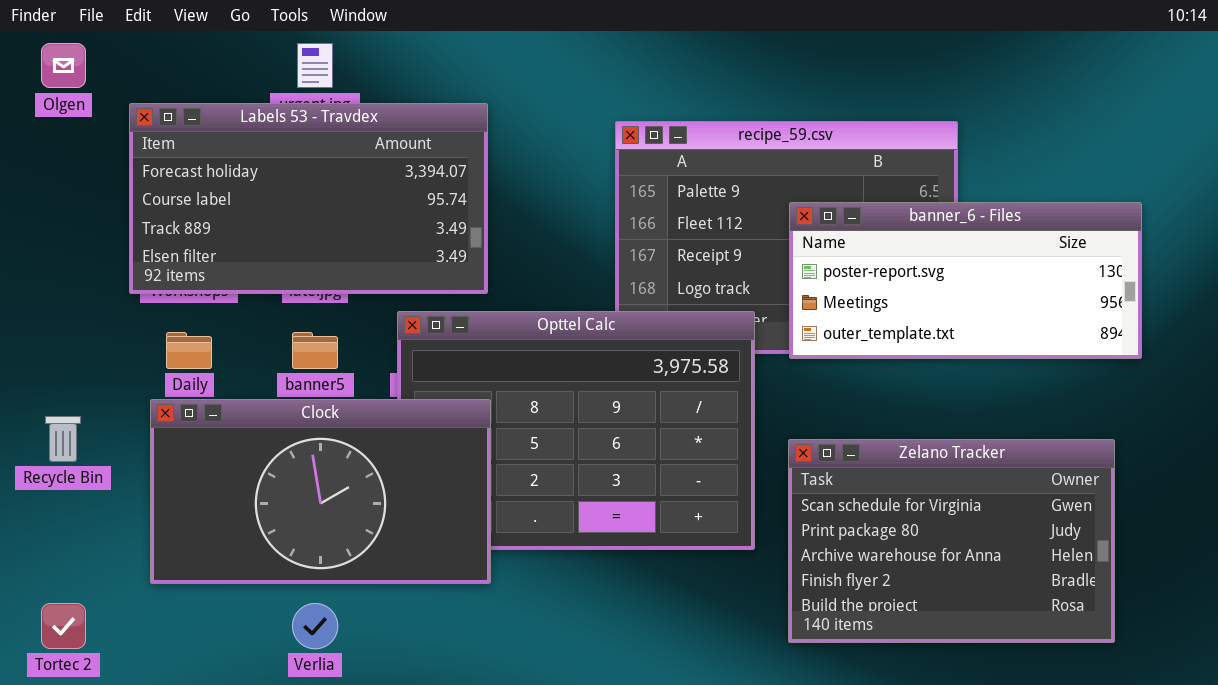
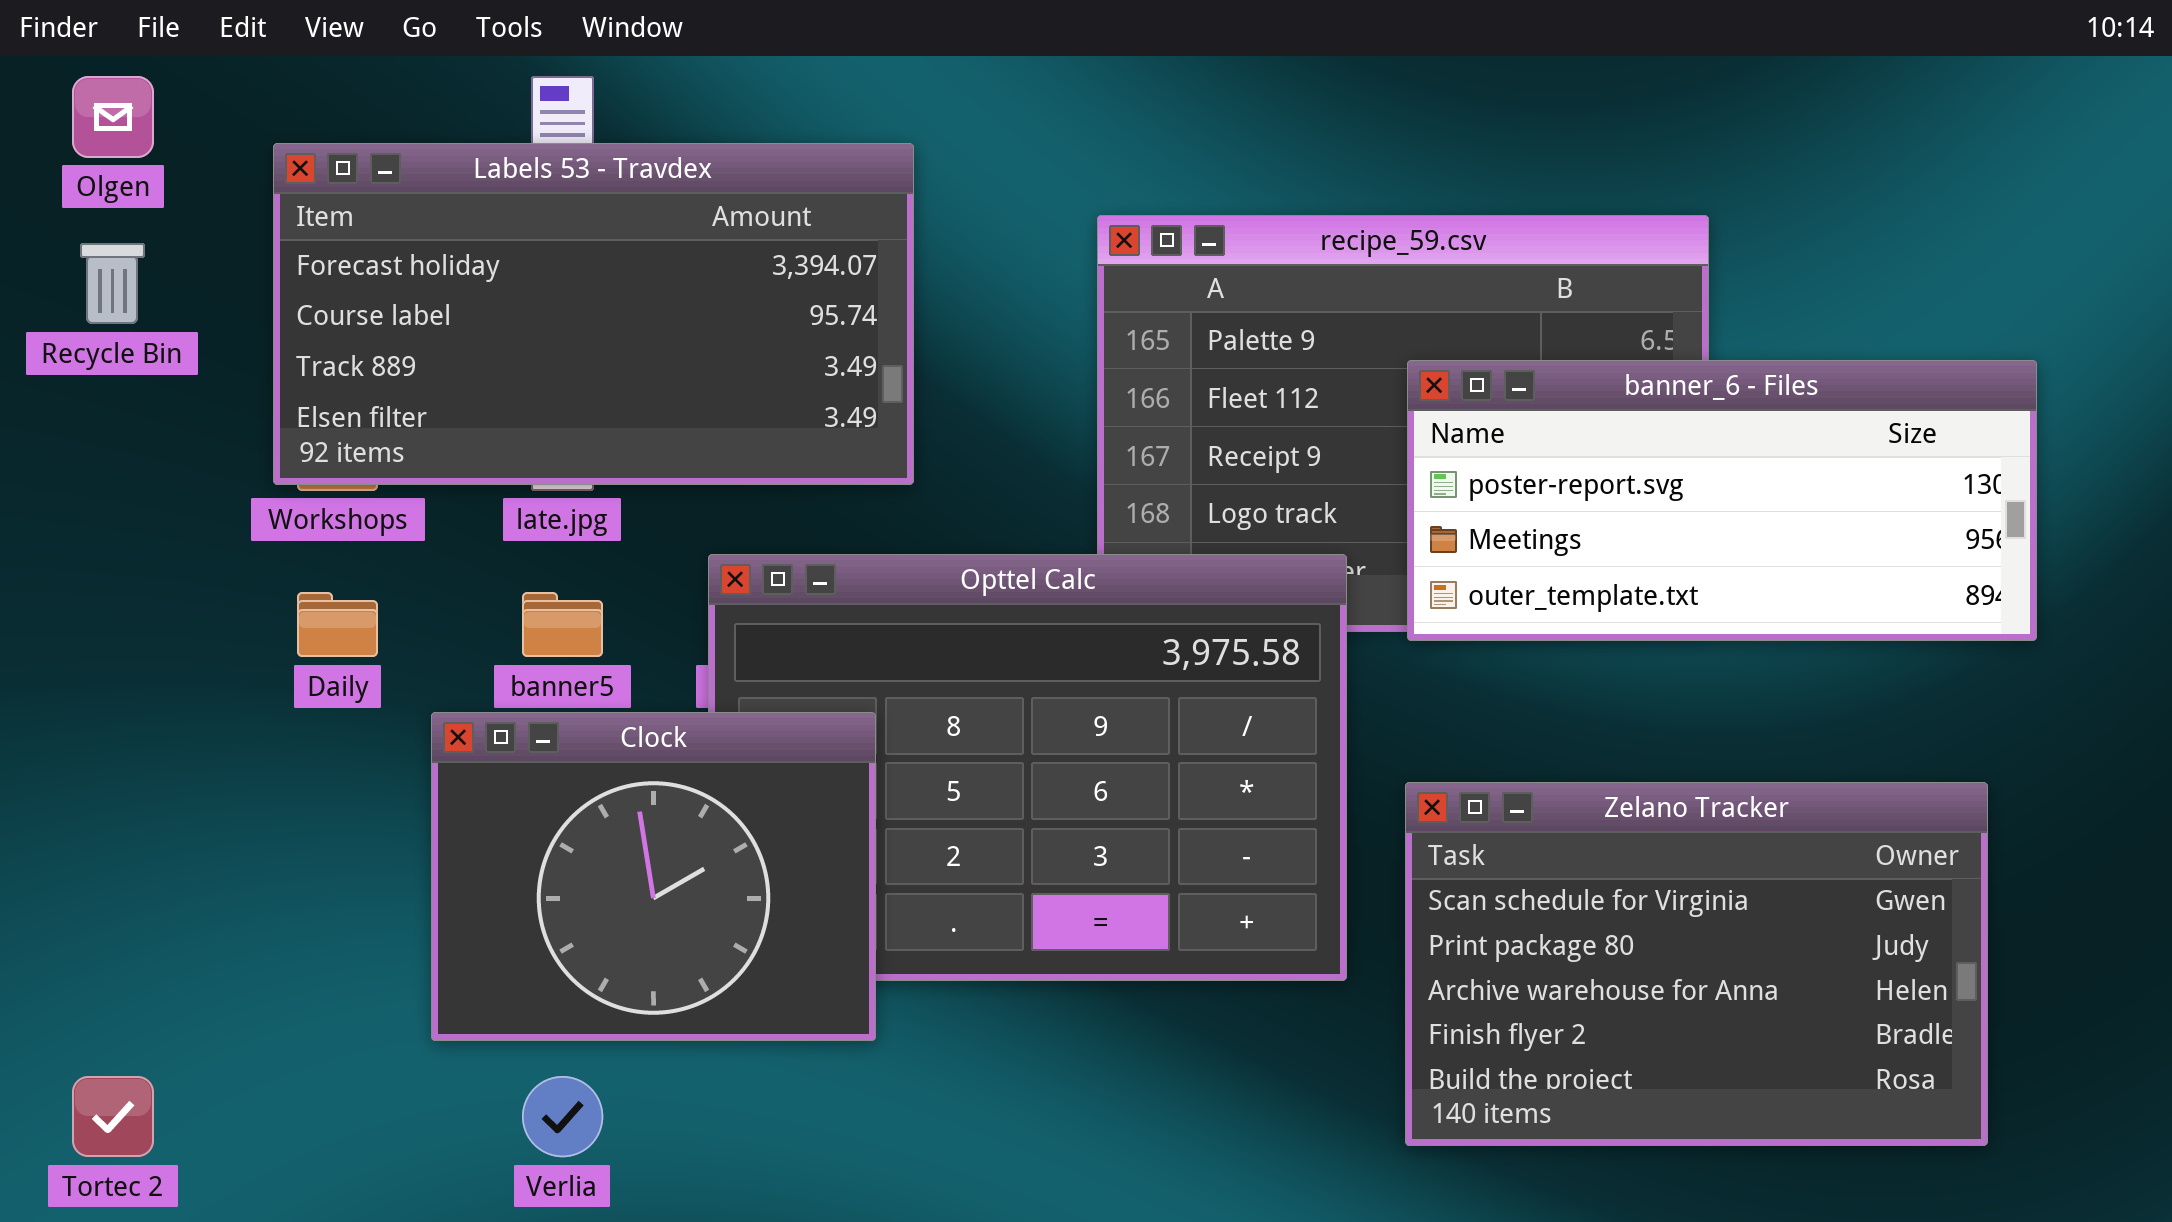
Labels 53 - Travdex: [129,103,488,294] -> [273,143,914,485], moved
Clock: [150,399,491,584] -> [431,712,876,1041], resized
Recycle Bin: [45,416,81,462] -> [80,243,145,324], moved

